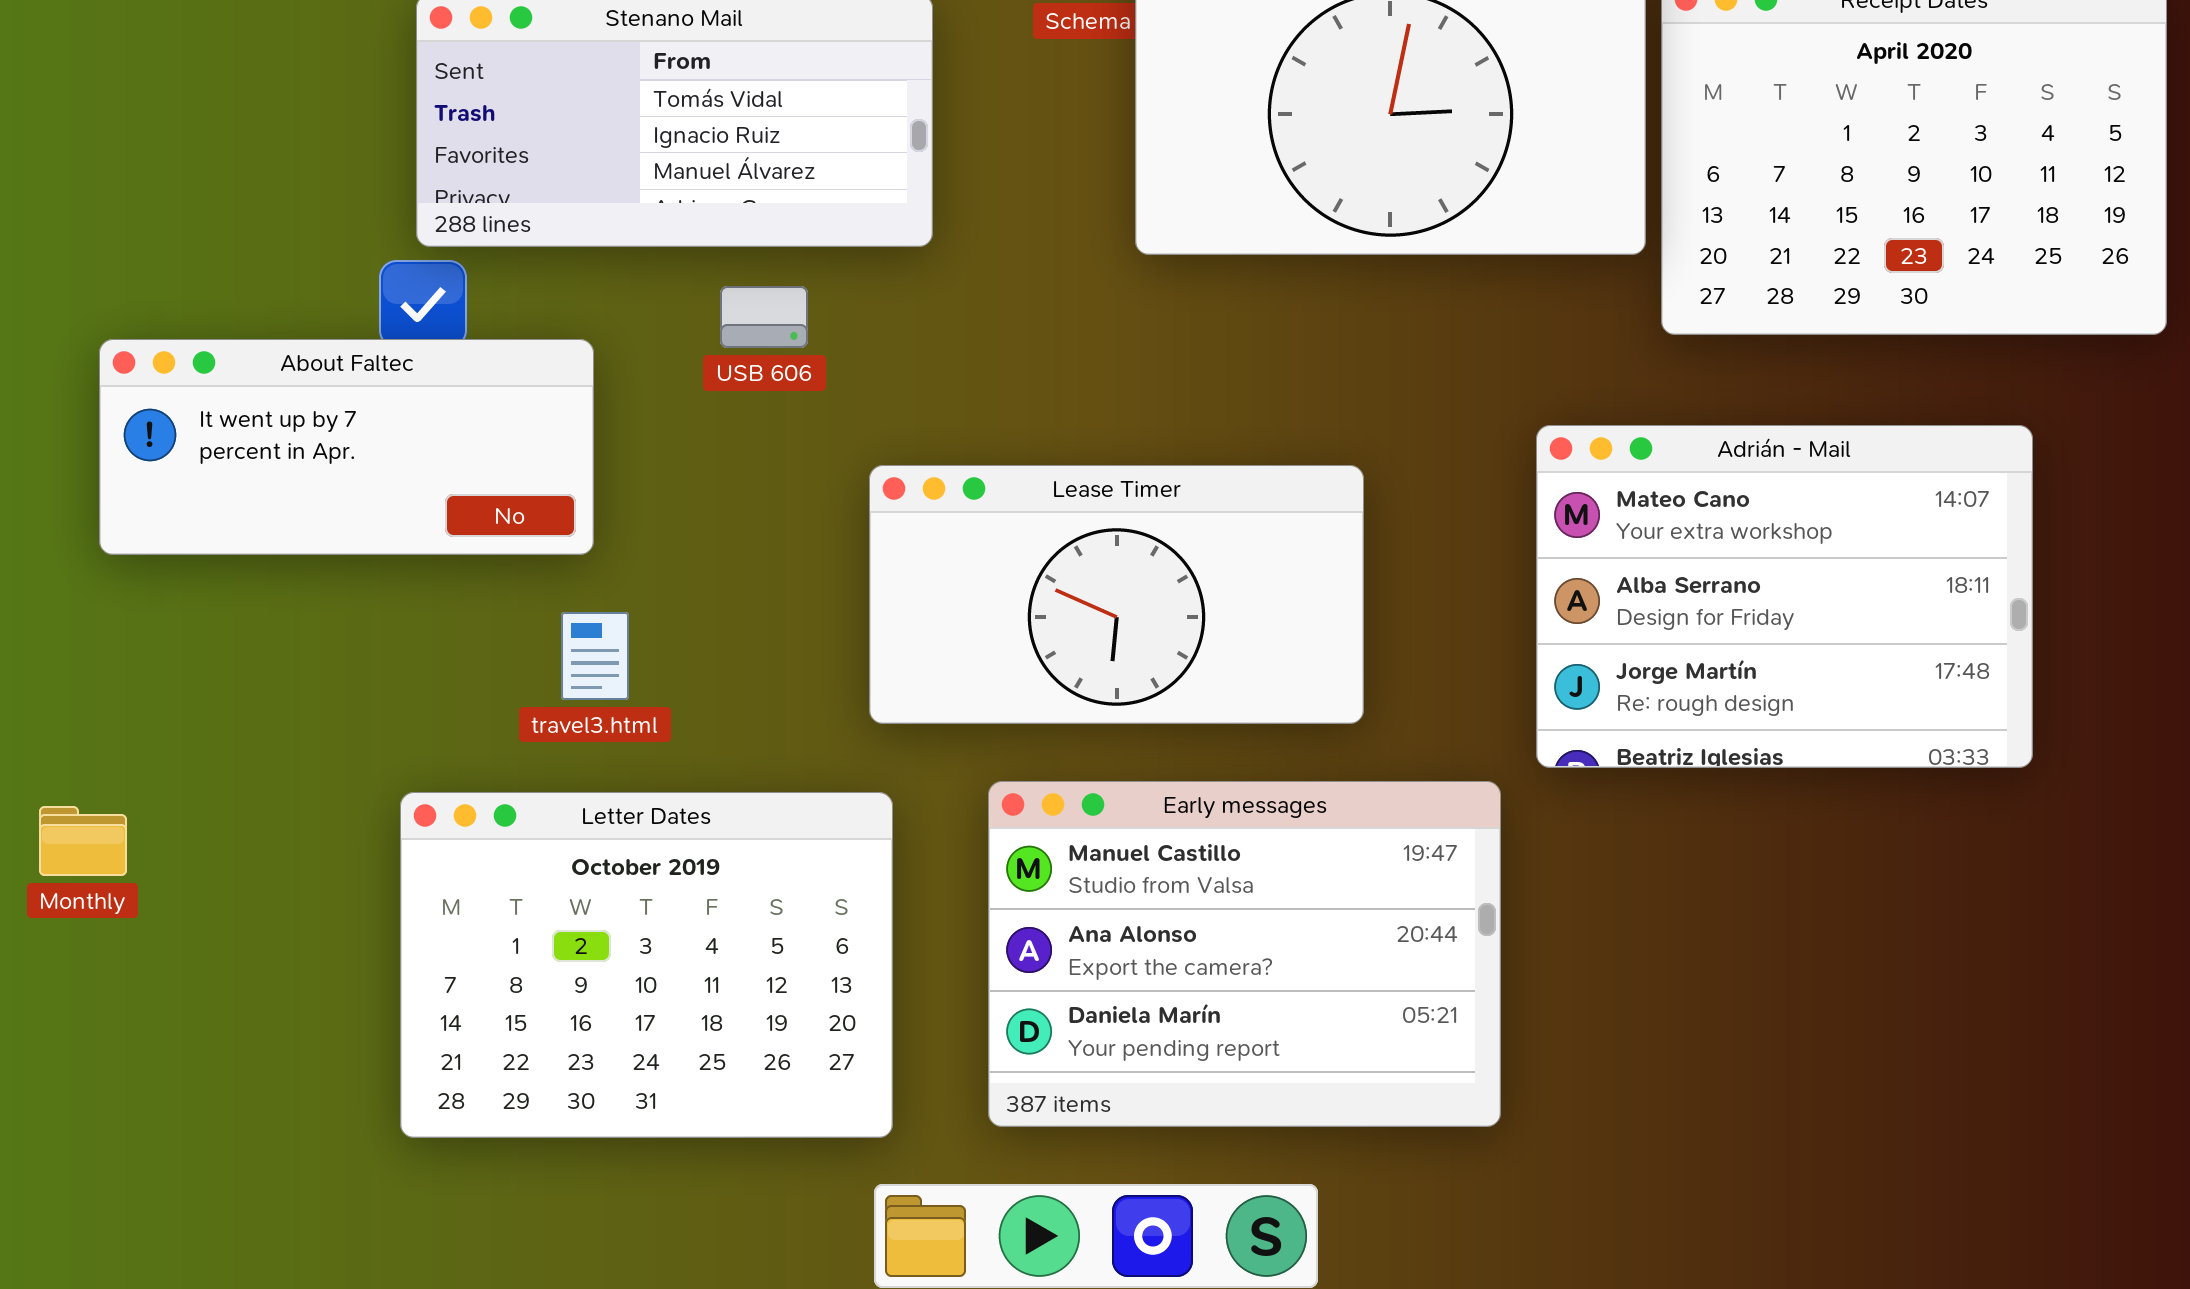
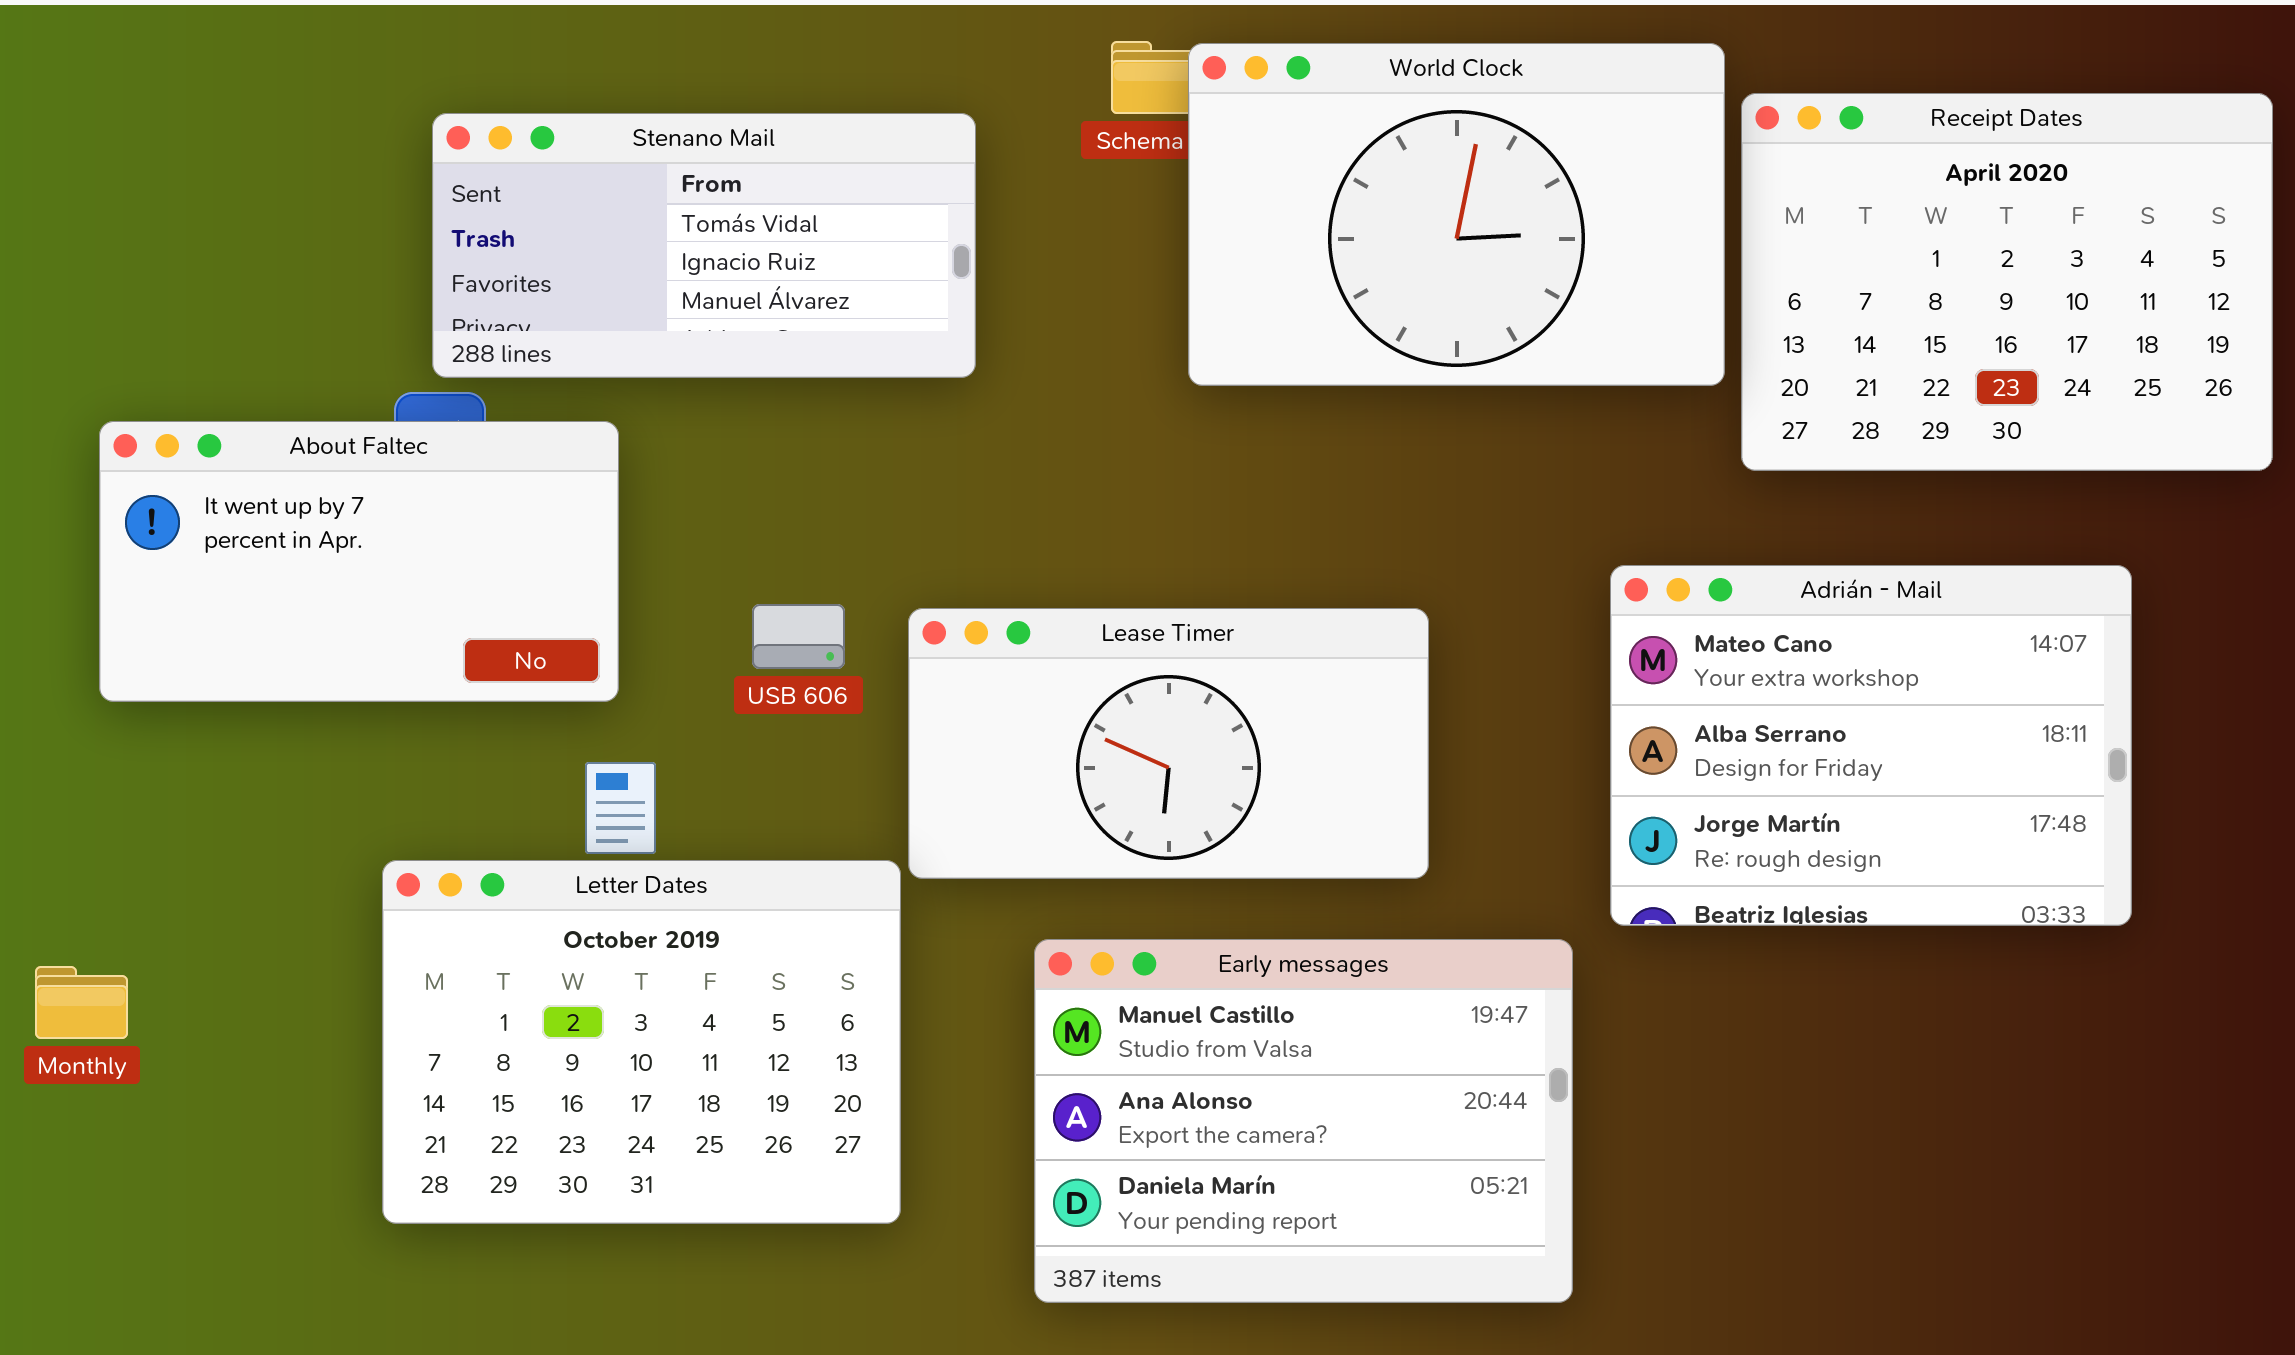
USB 606: [720,286,808,348] -> [752,604,845,669], moved
About Faltec: [99,339,594,555] -> [99,421,619,702], resized
Letter Dates: [400,792,893,1138] -> [382,860,901,1224], moved

